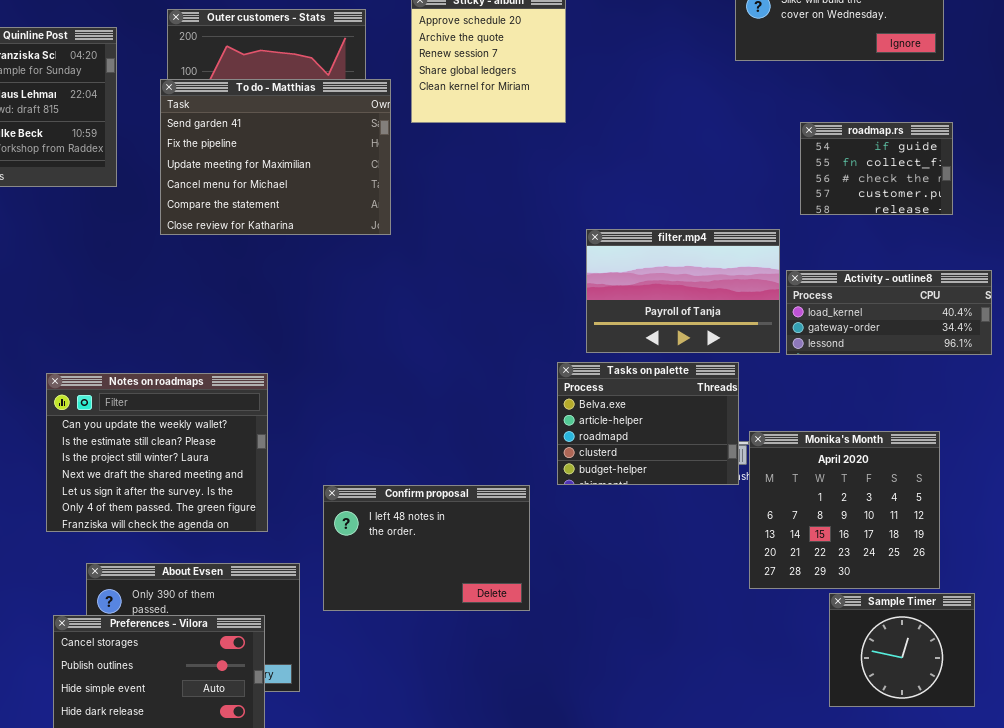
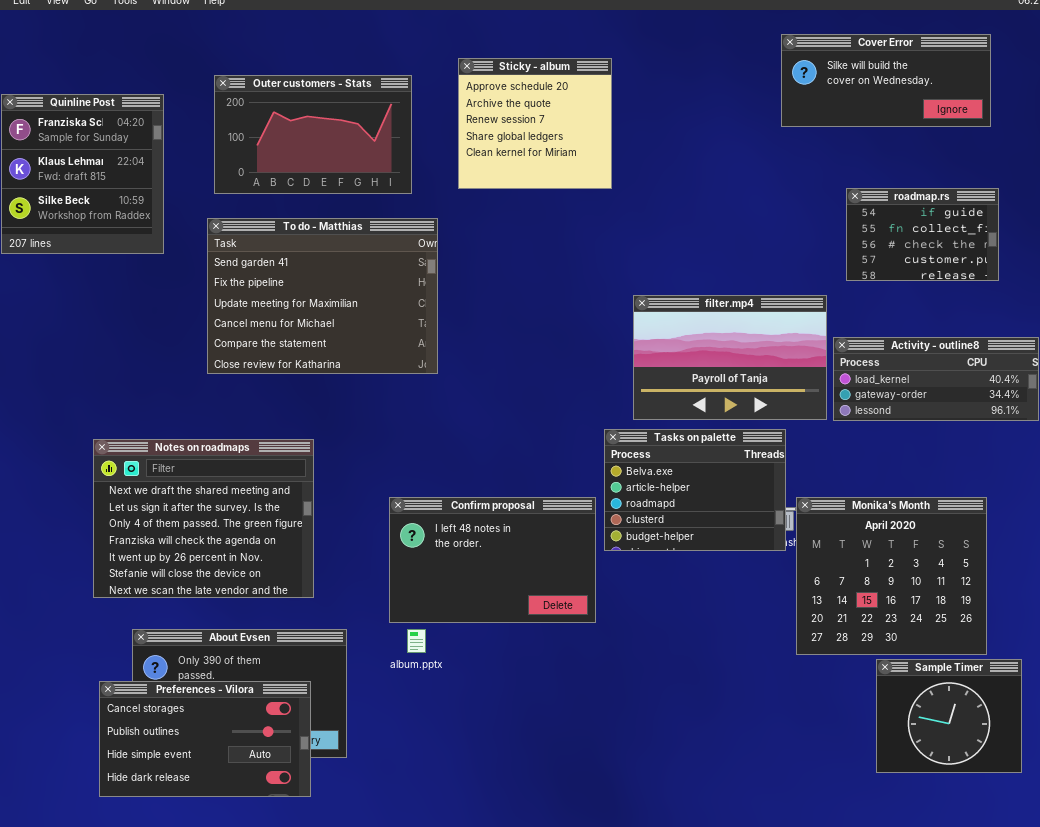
To do - Matthias: [160,79,391,235] -> [207,218,438,374], moved
Notes on roadmaps: [46,373,268,532] -> [93,439,314,598], scrolled down 3 rows
Confirm proposal: [323,485,530,611] -> [389,497,596,623], moved

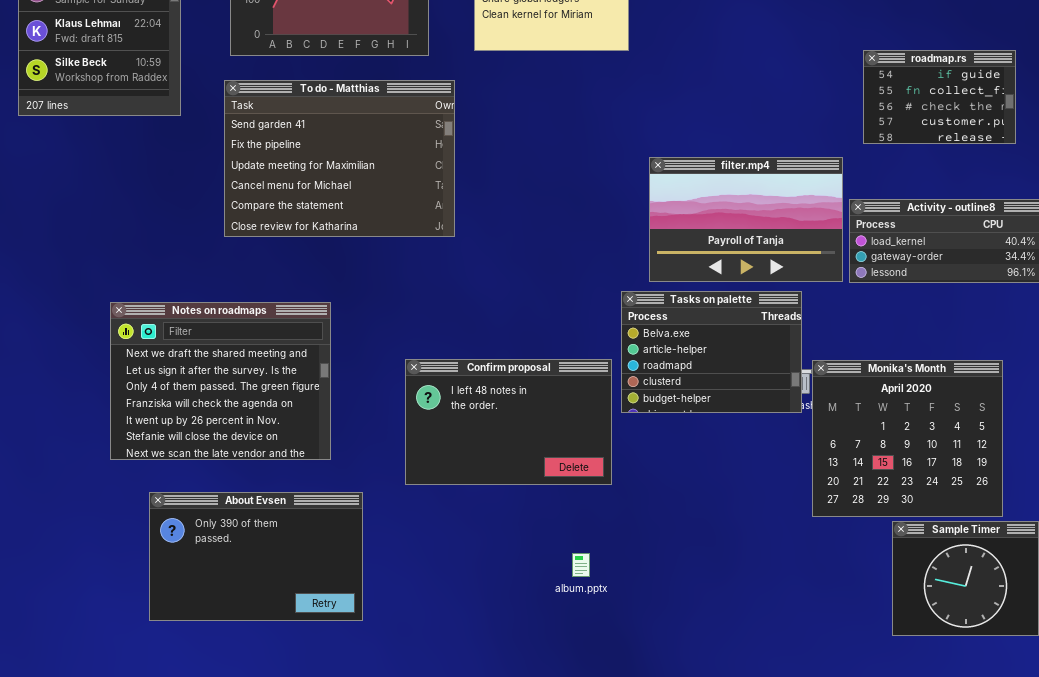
album.pptx: [407,629,426,653] -> [572,553,590,577], moved
Preferences - Vilora: [99,681,311,797] -> none, closed

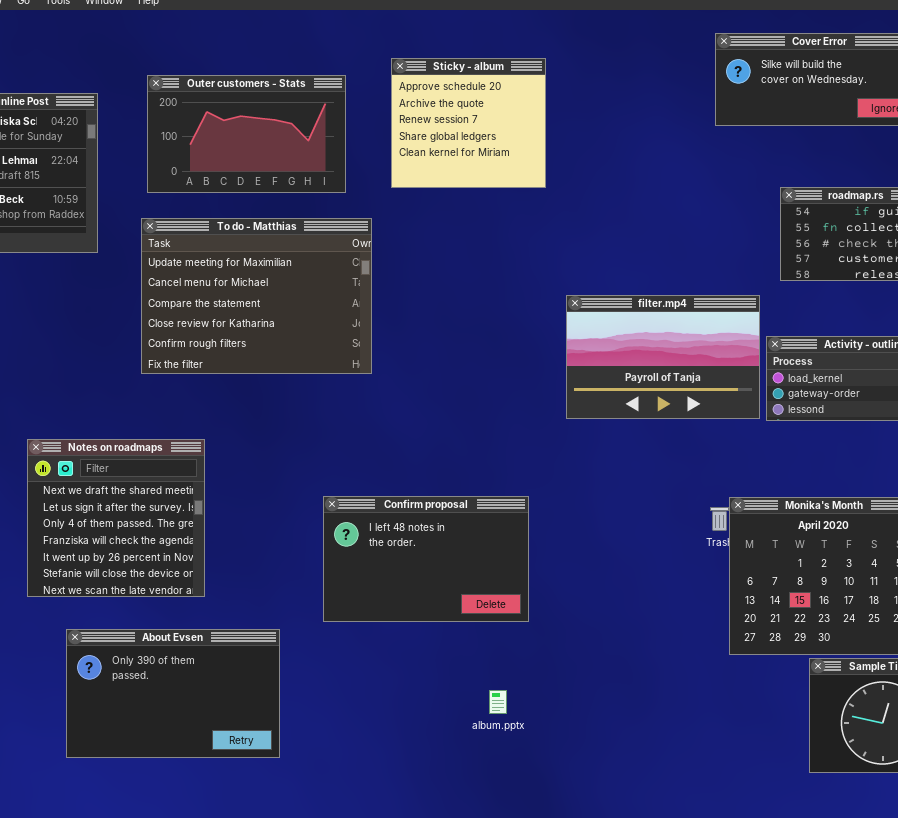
To do - Matthias: [224,80,455,237] -> [141,218,372,374], scrolled down 2 rows
Tasks on palette: [621,291,802,413] -> none, closed
Notes on roadmaps: [110,302,331,460] -> [27,439,205,597], resized

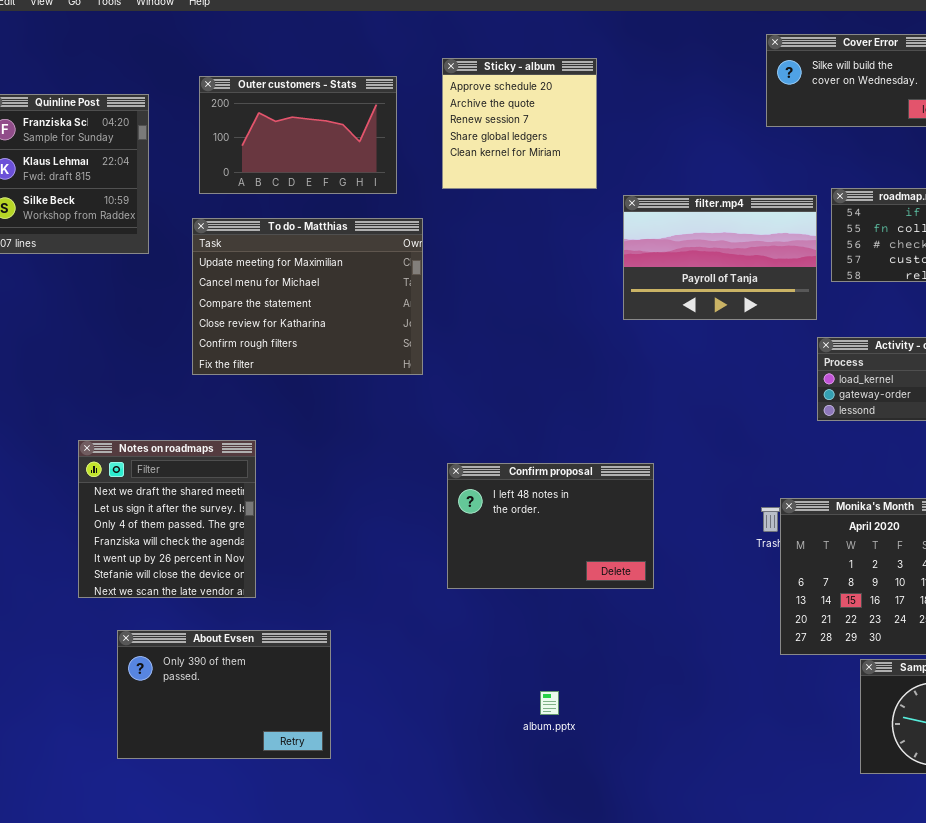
filter.mp4: [566,295,760,419] -> [623,195,817,320], moved
Confirm proposal: [323,496,529,622] -> [447,463,654,589], moved

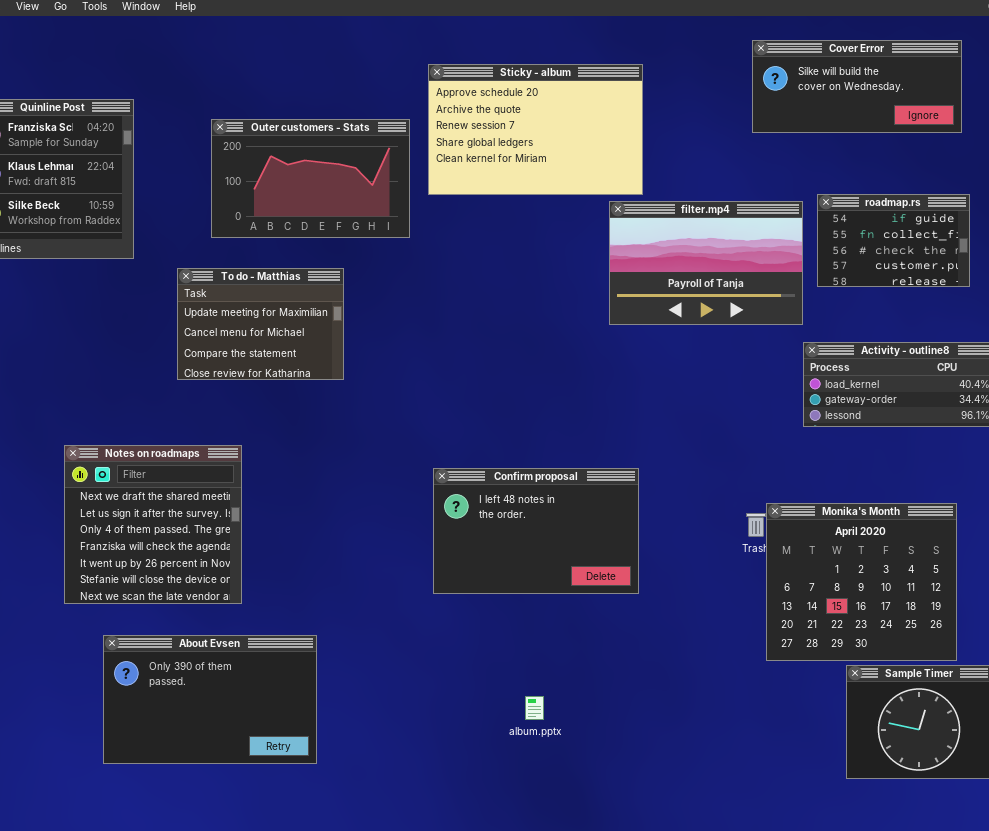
Sticky - album: [442,58,597,189] -> [428,64,643,195], resized
Outer customers - Stats: [199,76,397,194] -> [211,119,410,238], moved
To do - Matthias: [192,218,423,375] -> [177,268,344,380], resized

